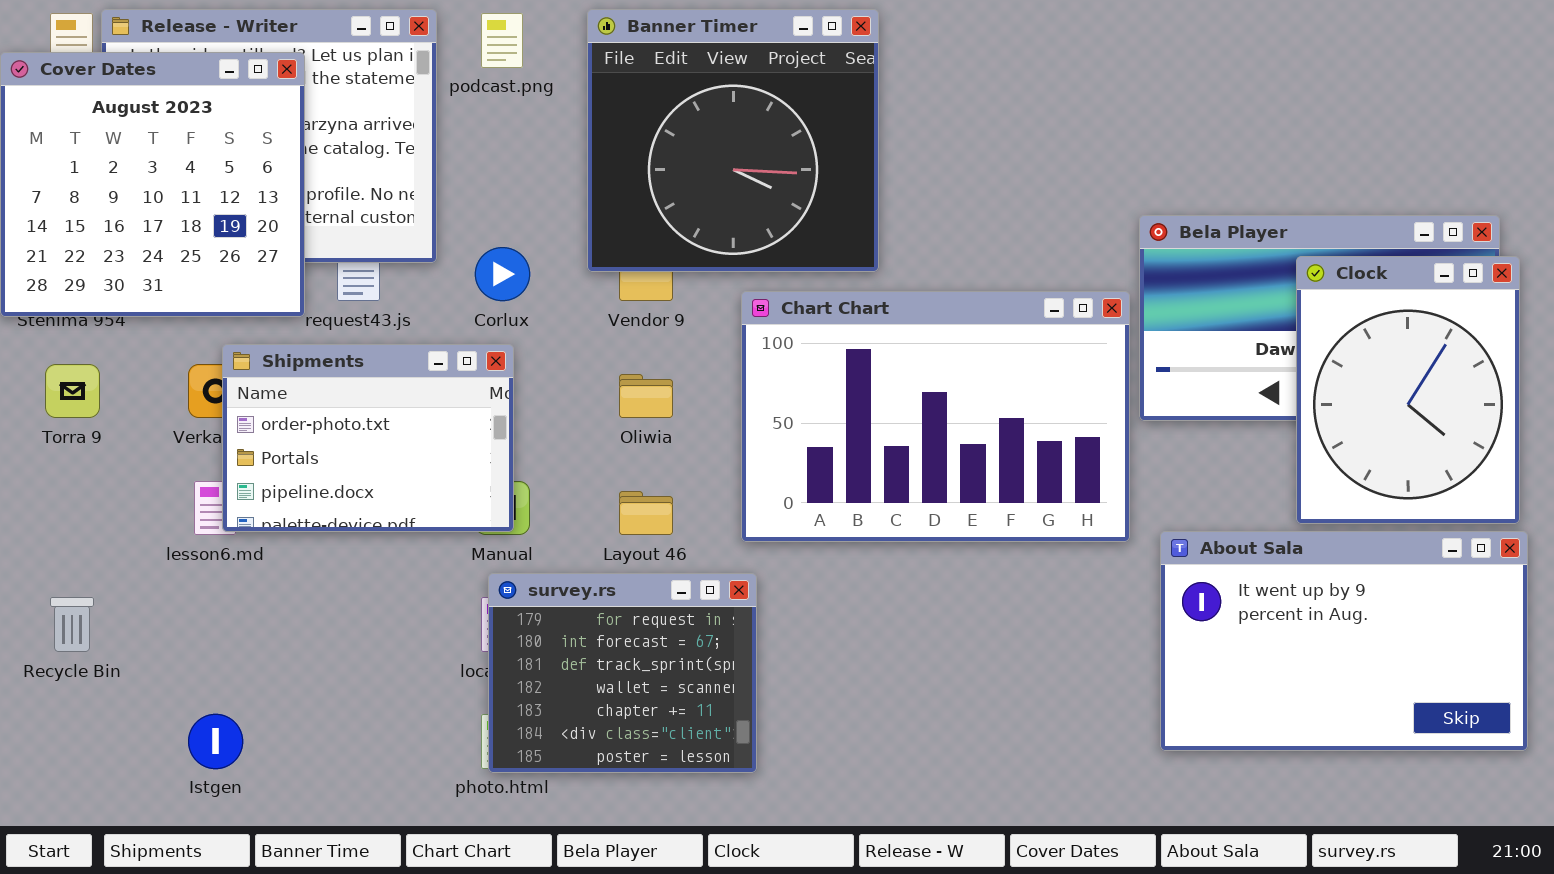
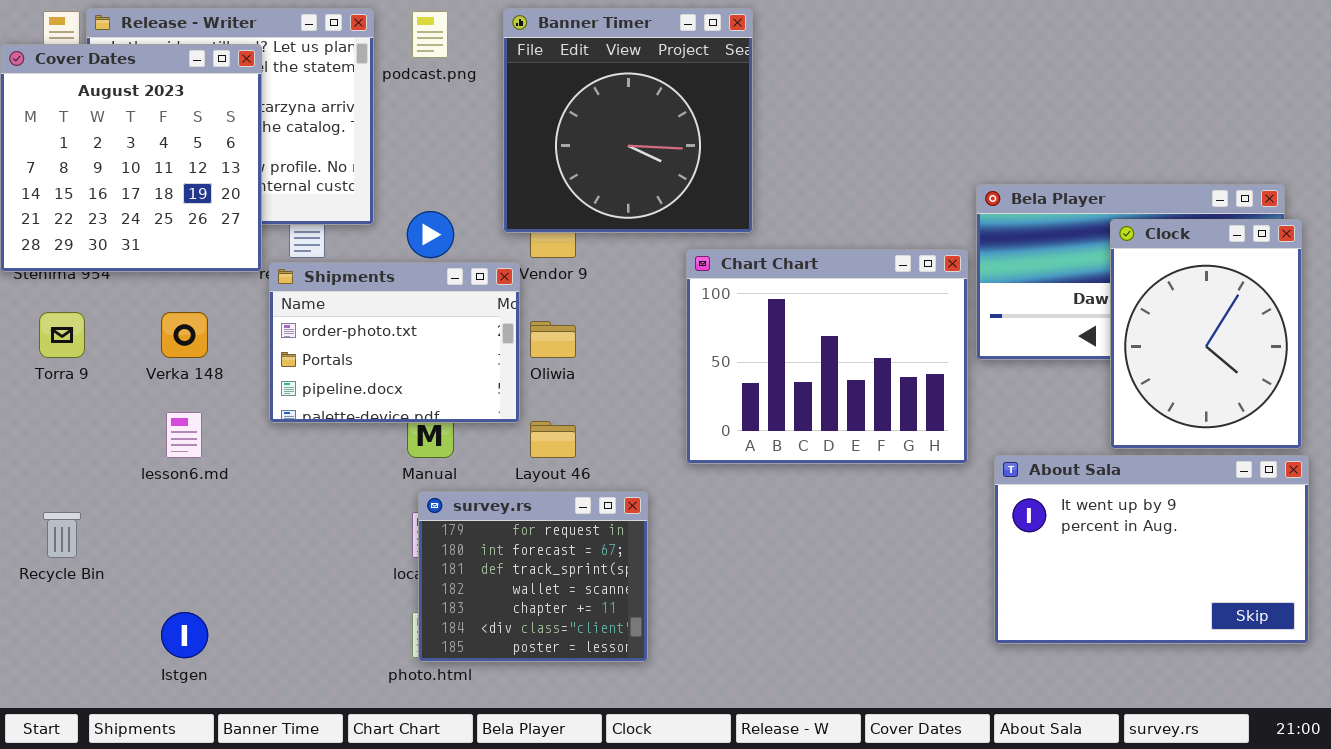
Chart Chart: [741,291,1130,542] -> [686,249,968,464], resized
Shipments: [222,344,514,532] -> [269,262,520,423], moved

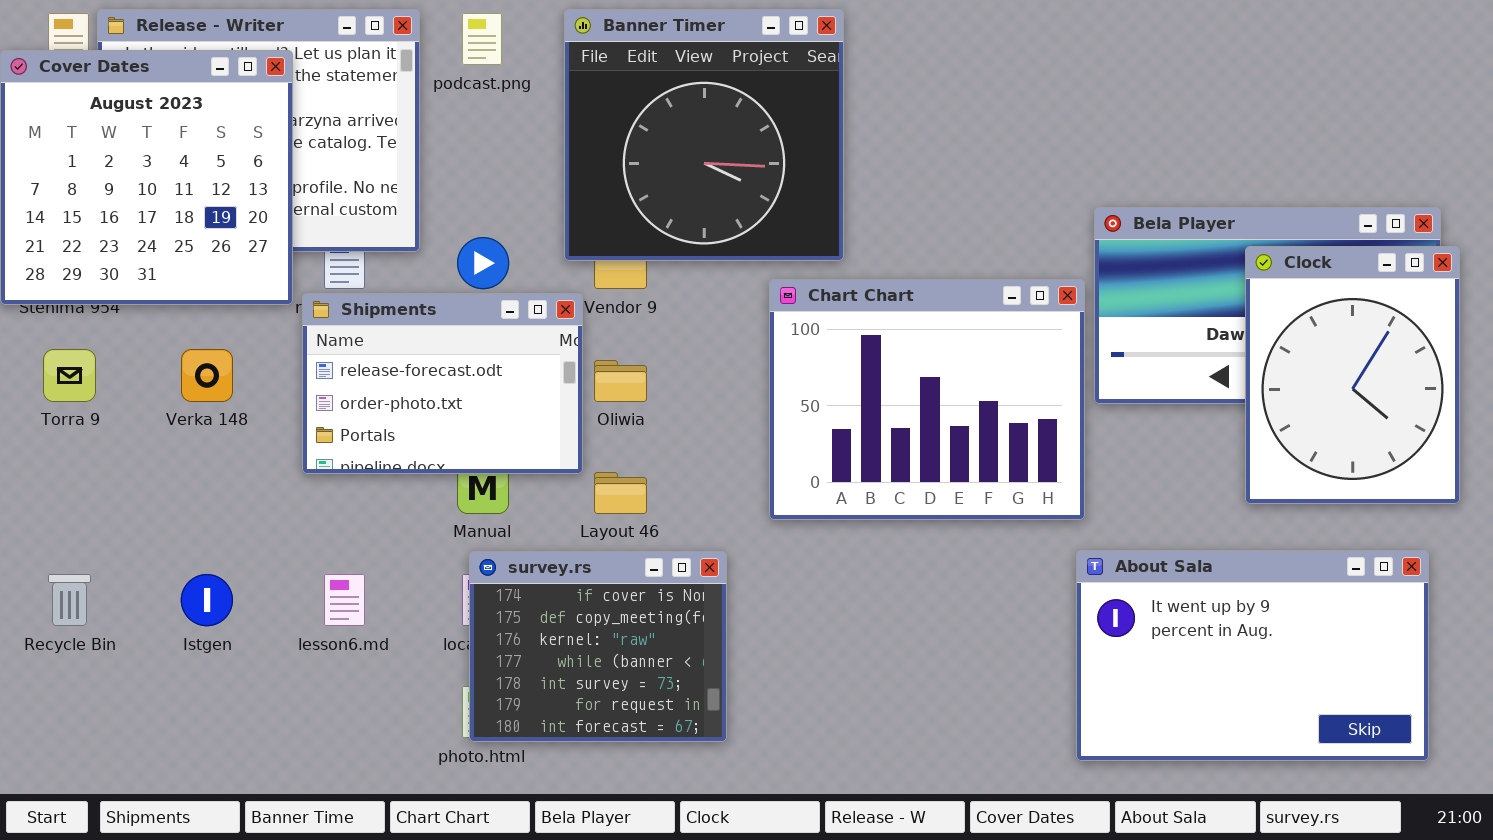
Shipments: [269,262,520,423] -> [302,293,583,474], scrolled up 1 row
lesson6.md: [166,412,202,458] -> [324,574,365,626], moved
About Sala: [994,455,1309,644] -> [1076,550,1429,761], moved
survey.rs: [418,491,648,662] -> [469,551,727,742], scrolled up 5 rows
Istgen: [161,612,208,658] -> [181,574,233,626], moved

